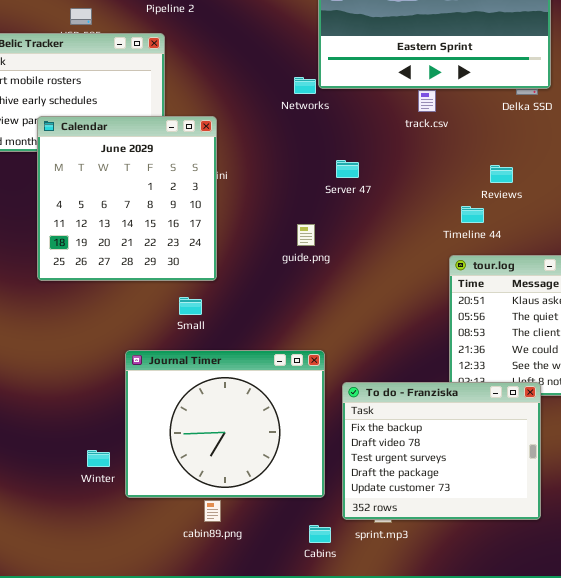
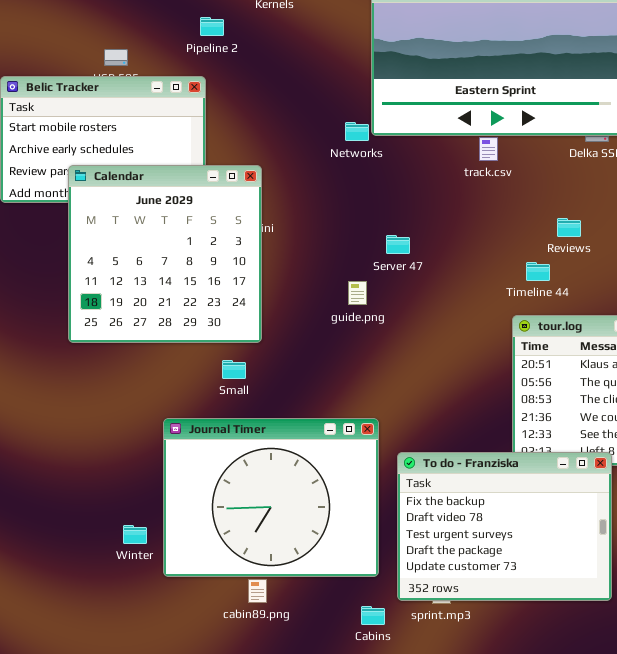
Server 47: [336,160,359,178] -> [386,235,410,254], moved

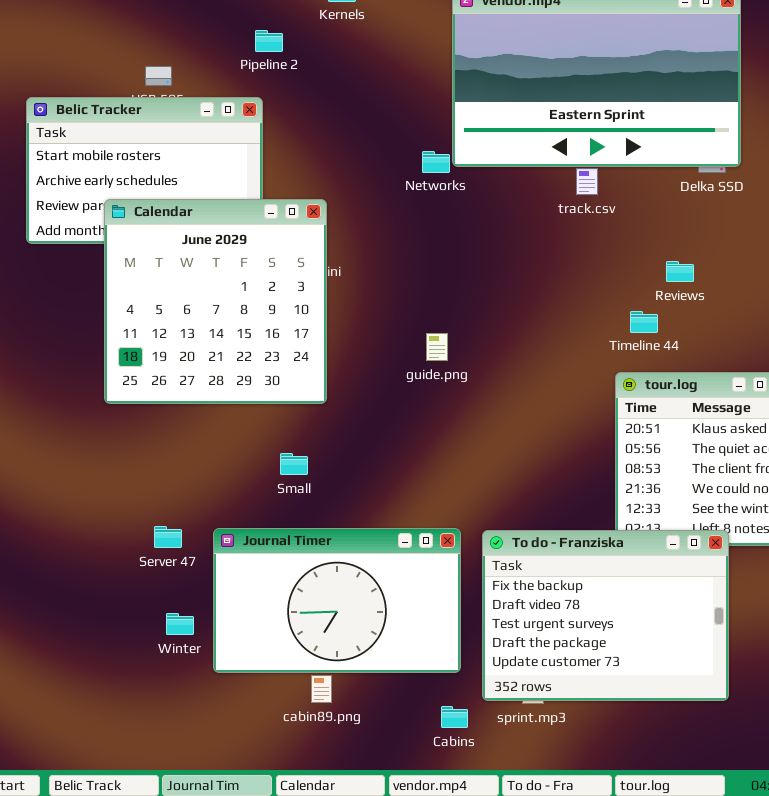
Server 47: [386,235,410,254] -> [154,526,182,548], moved
Small: [222,360,246,379] -> [280,453,308,475], moved
Journal Timer: [163,418,379,577] -> [213,528,461,673], resized

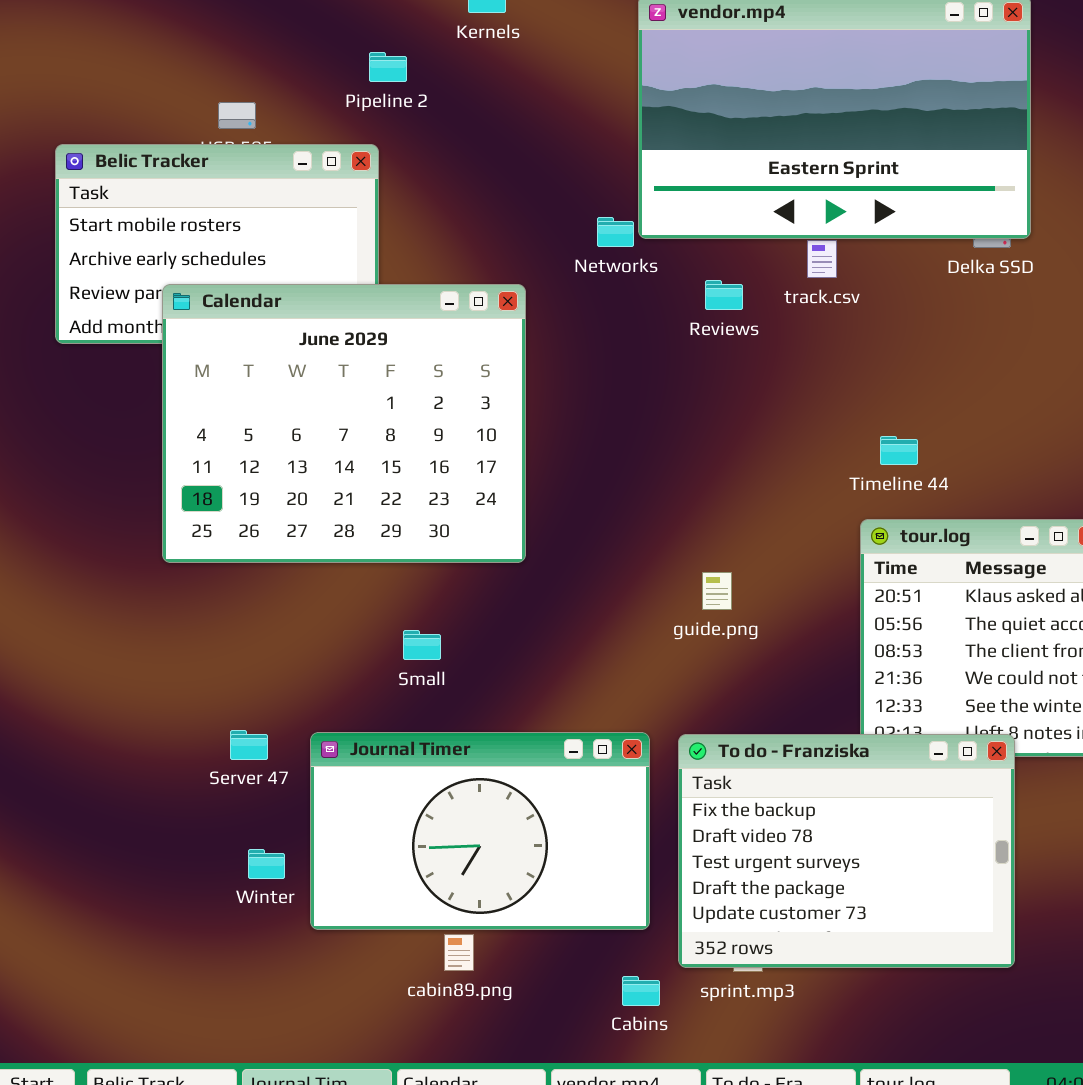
Calendar: [104,199,327,404] -> [162,284,526,563], resized
Reviews: [666,261,694,282] -> [705,280,743,310], moved
guide.png: [426,333,448,361] -> [702,572,732,610], moved

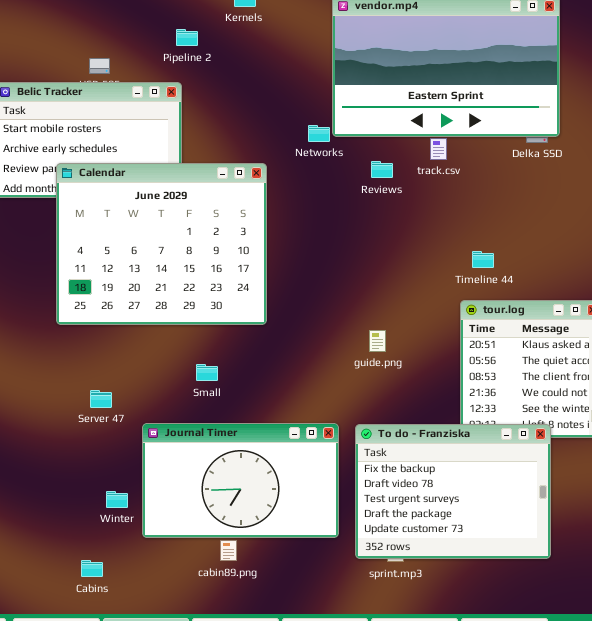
Server 47: [230,730,268,760] -> [90,390,112,408], moved
Cabins: [622,976,660,1006] -> [81,560,103,577], moved

